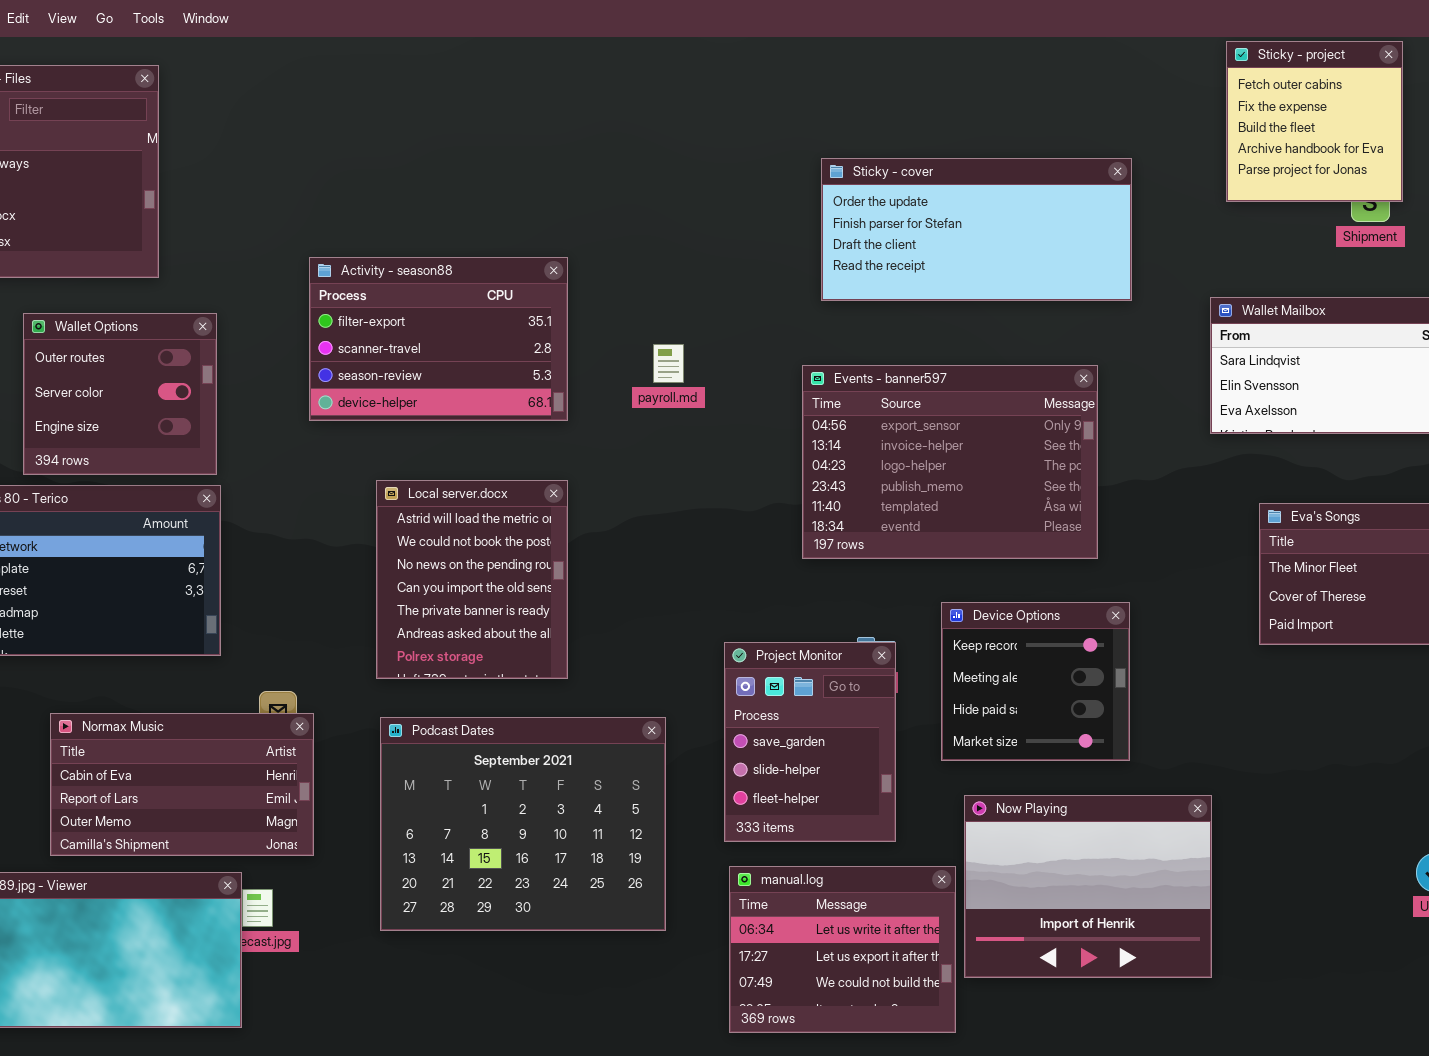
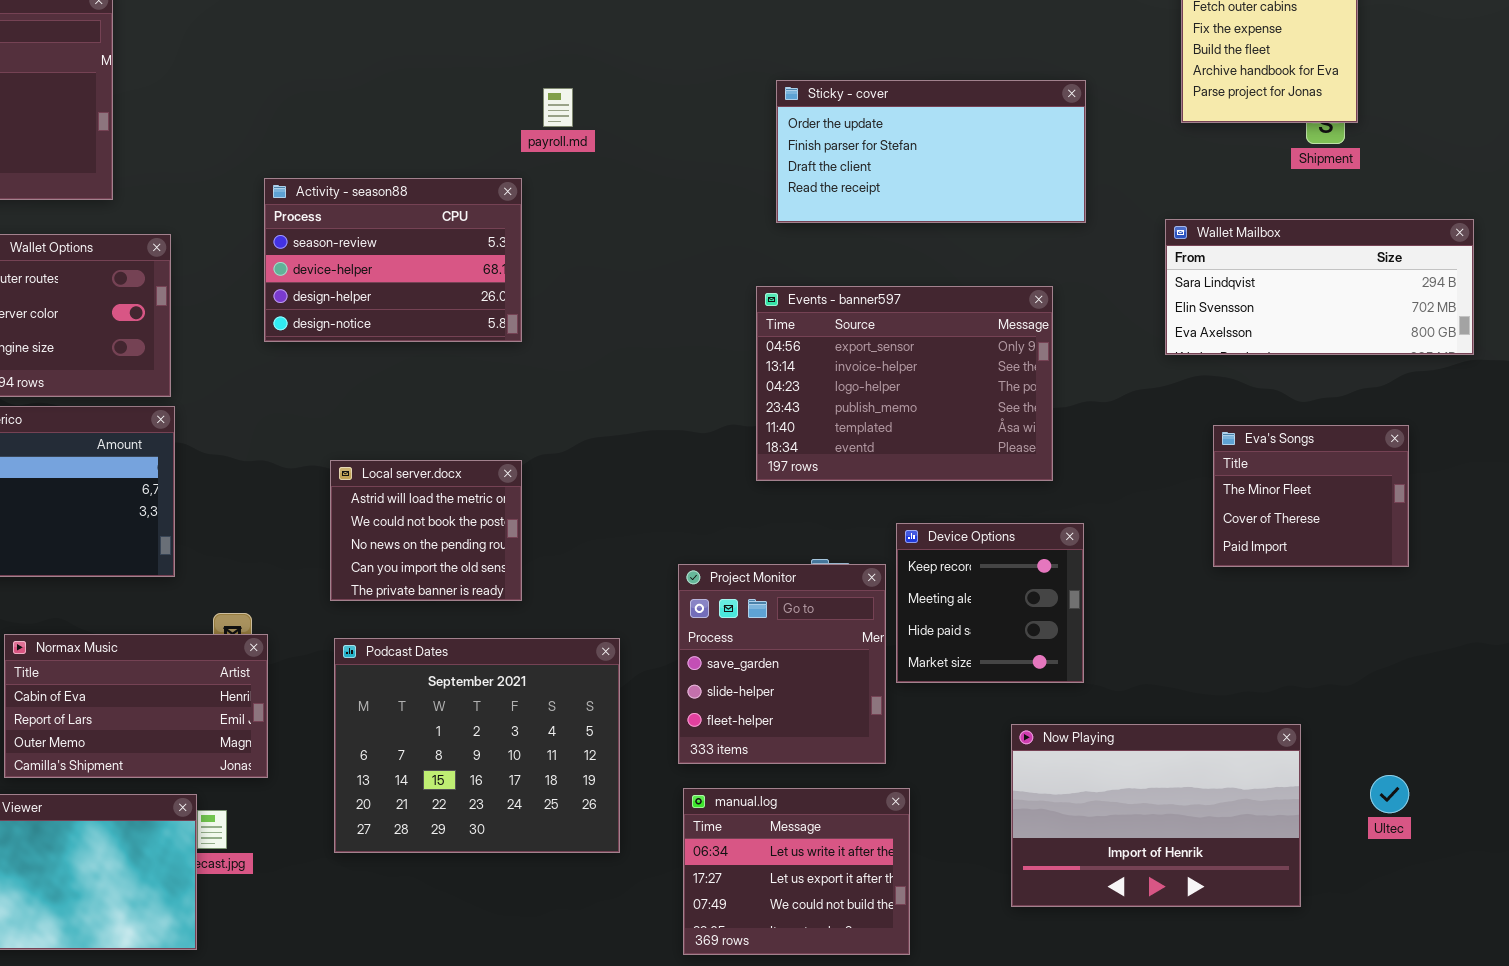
Activity - season88: [309,257,568,421] -> [264,178,522,342], scrolled down 2 rows
payroll.md: [653,344,684,383] -> [543,88,573,127], moved
Local server.docx: [376,480,568,679] -> [330,460,522,601], resized
Project Monitor: [724,642,896,842] -> [678,564,886,764], resized
Now Playing: [964,795,1212,978] -> [1011,724,1301,907], moved, resized

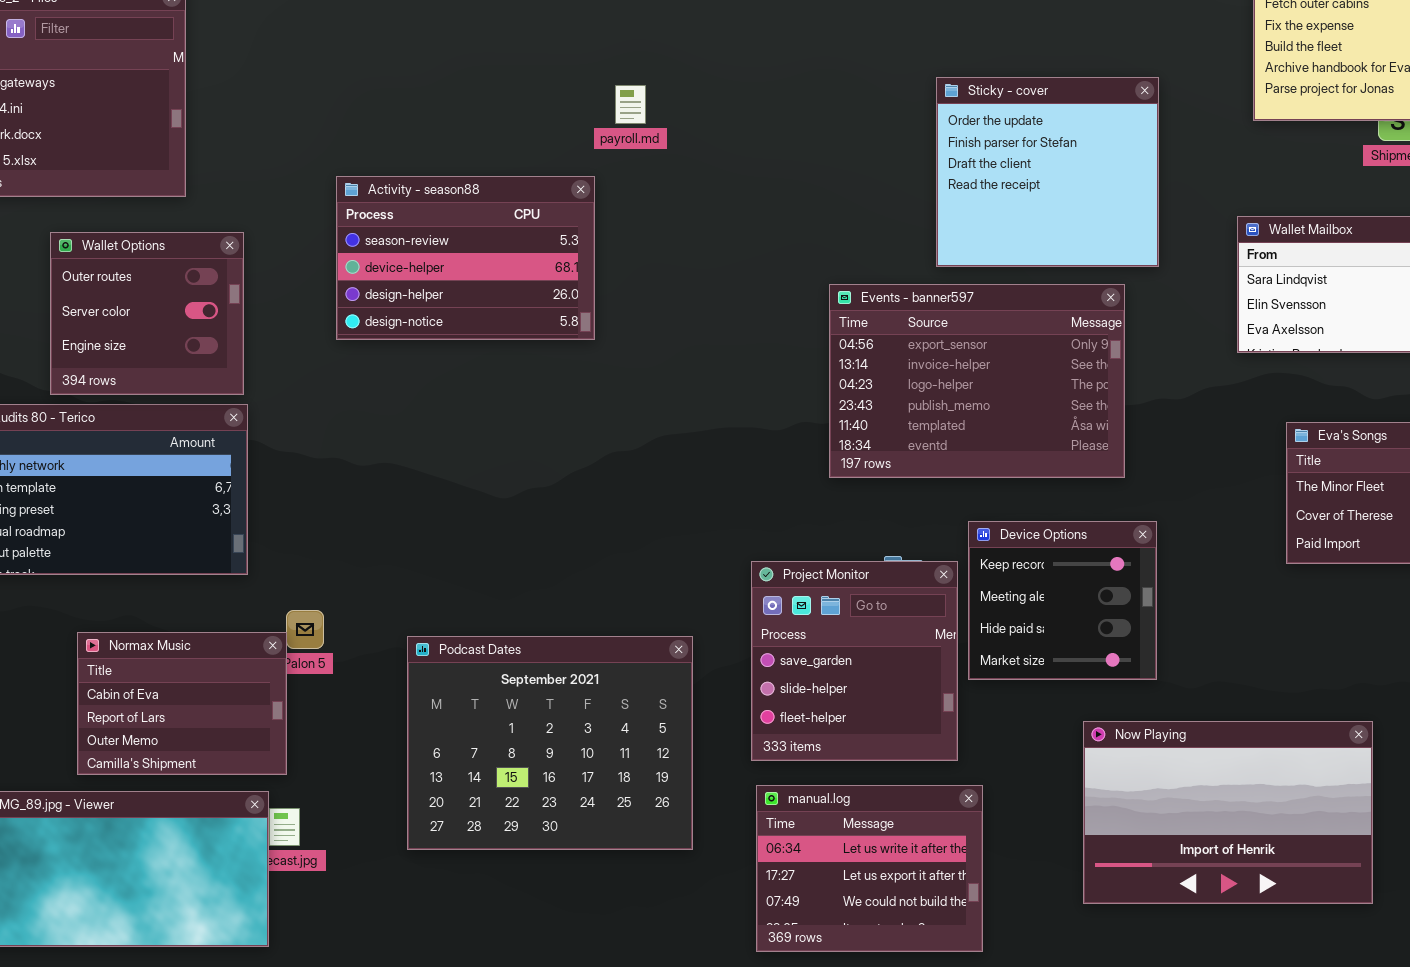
Sticky - cover: [776,80,1086,223] -> [936,77,1159,267], resized
Local server.docx: [330,460,522,601] -> none, closed
Normax Music: [4,634,268,778] -> [77,632,287,775], resized

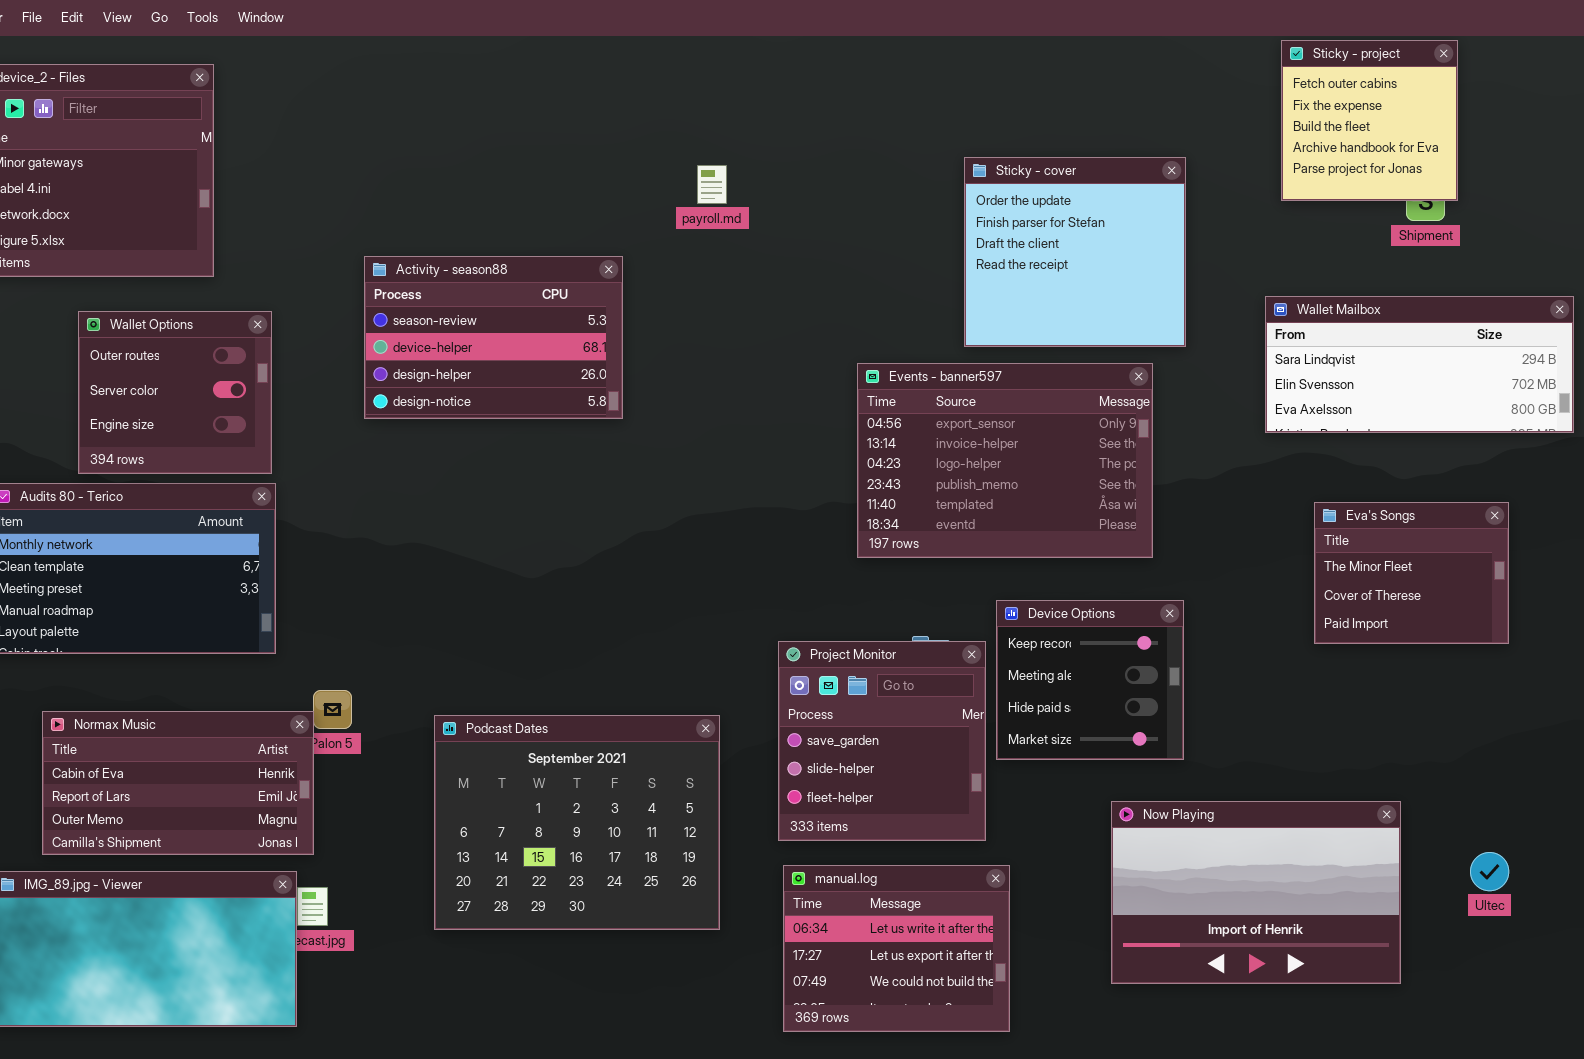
payroll.md: [615,85,646,124] -> [697,165,727,204], moved
Normax Music: [77,632,287,775] -> [42,711,314,855], resized

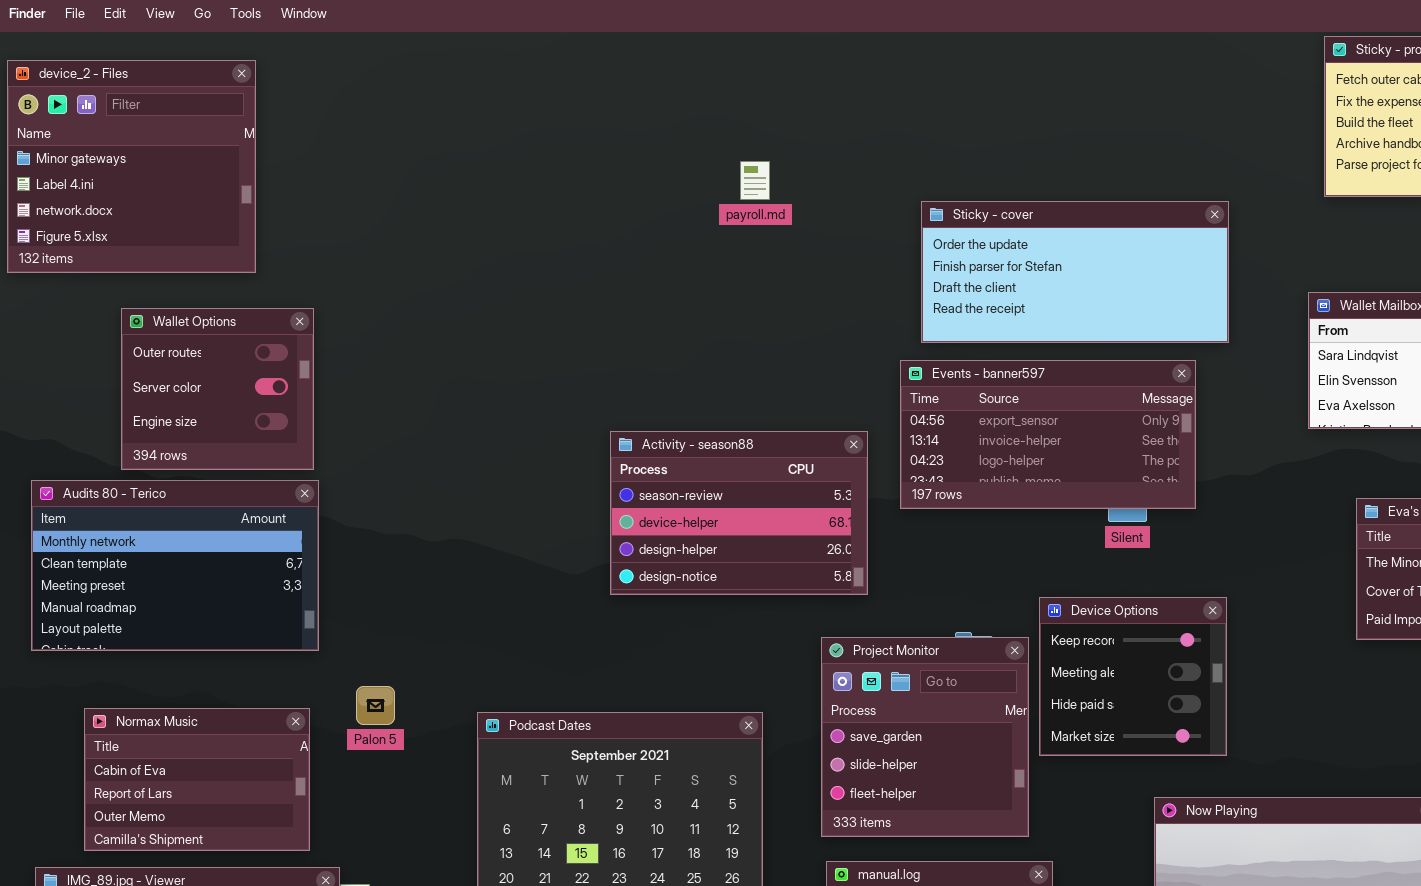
Sticky - cover: [964,157,1186,347] -> [921,201,1229,343], resized
Activity - season88: [364,256,623,419] -> [610,431,868,595], moved
Events - banner597: [857,363,1153,558] -> [900,360,1196,509], resized
Normax Music: [42,711,314,855] -> [84,708,310,851], resized

